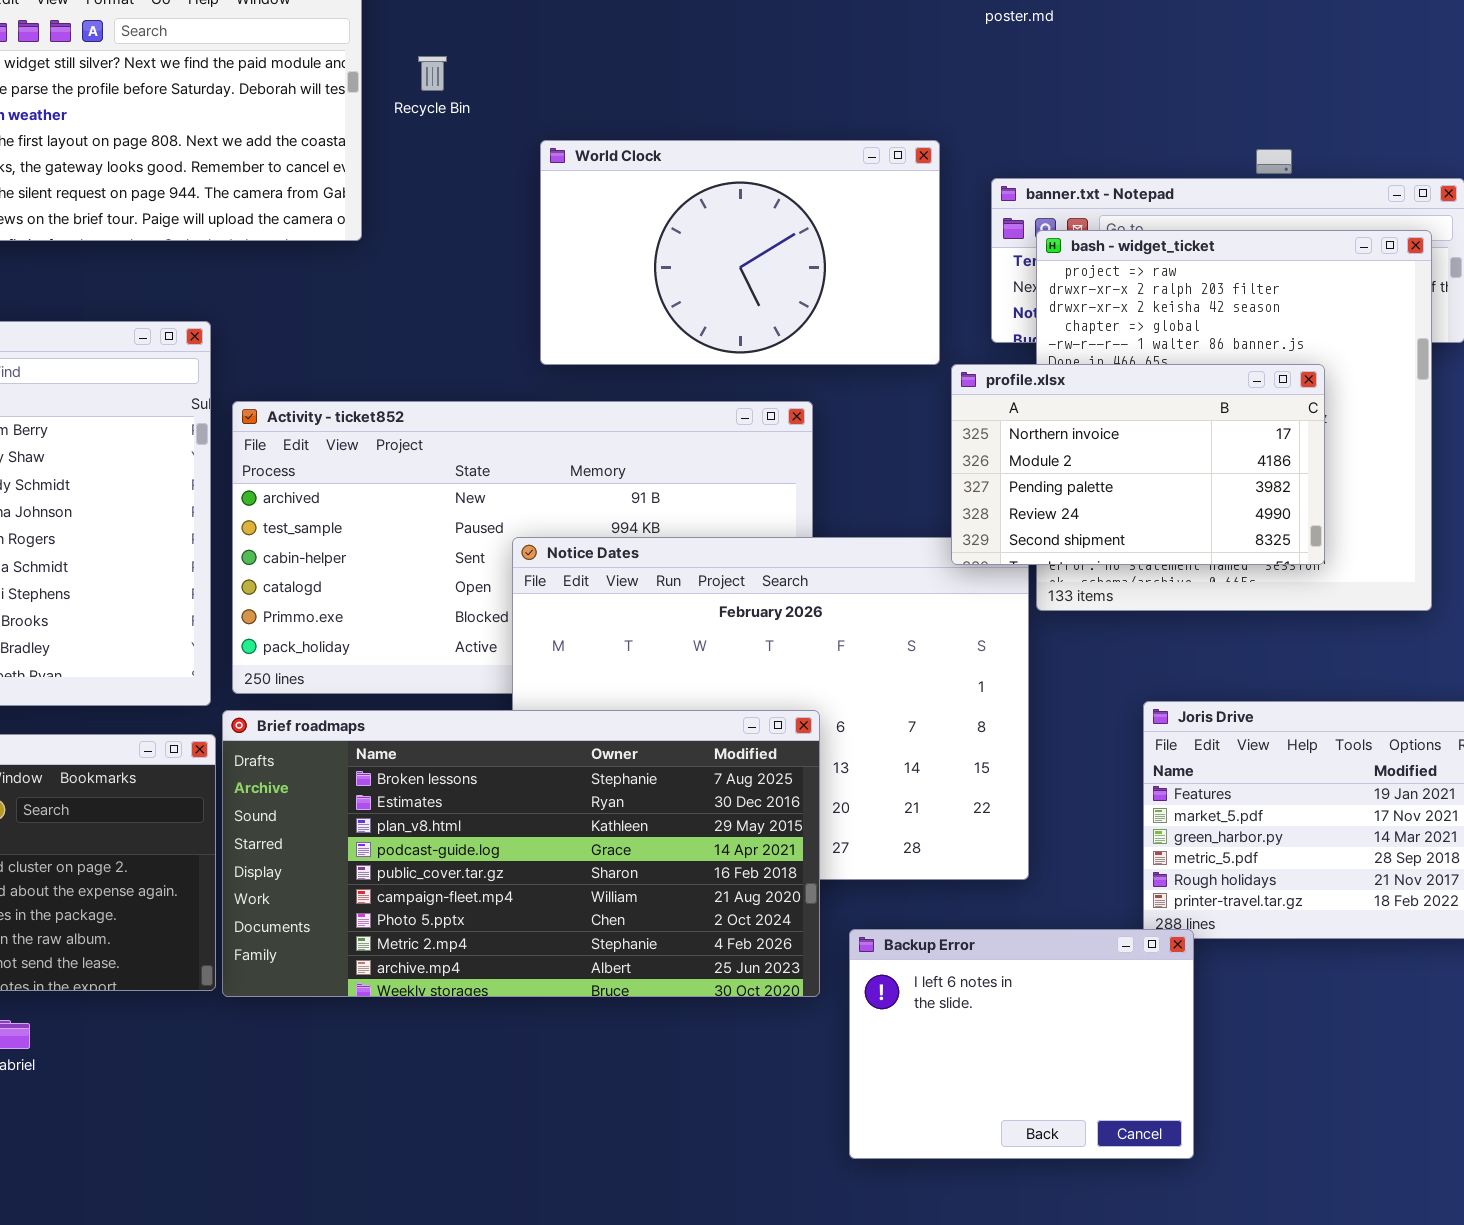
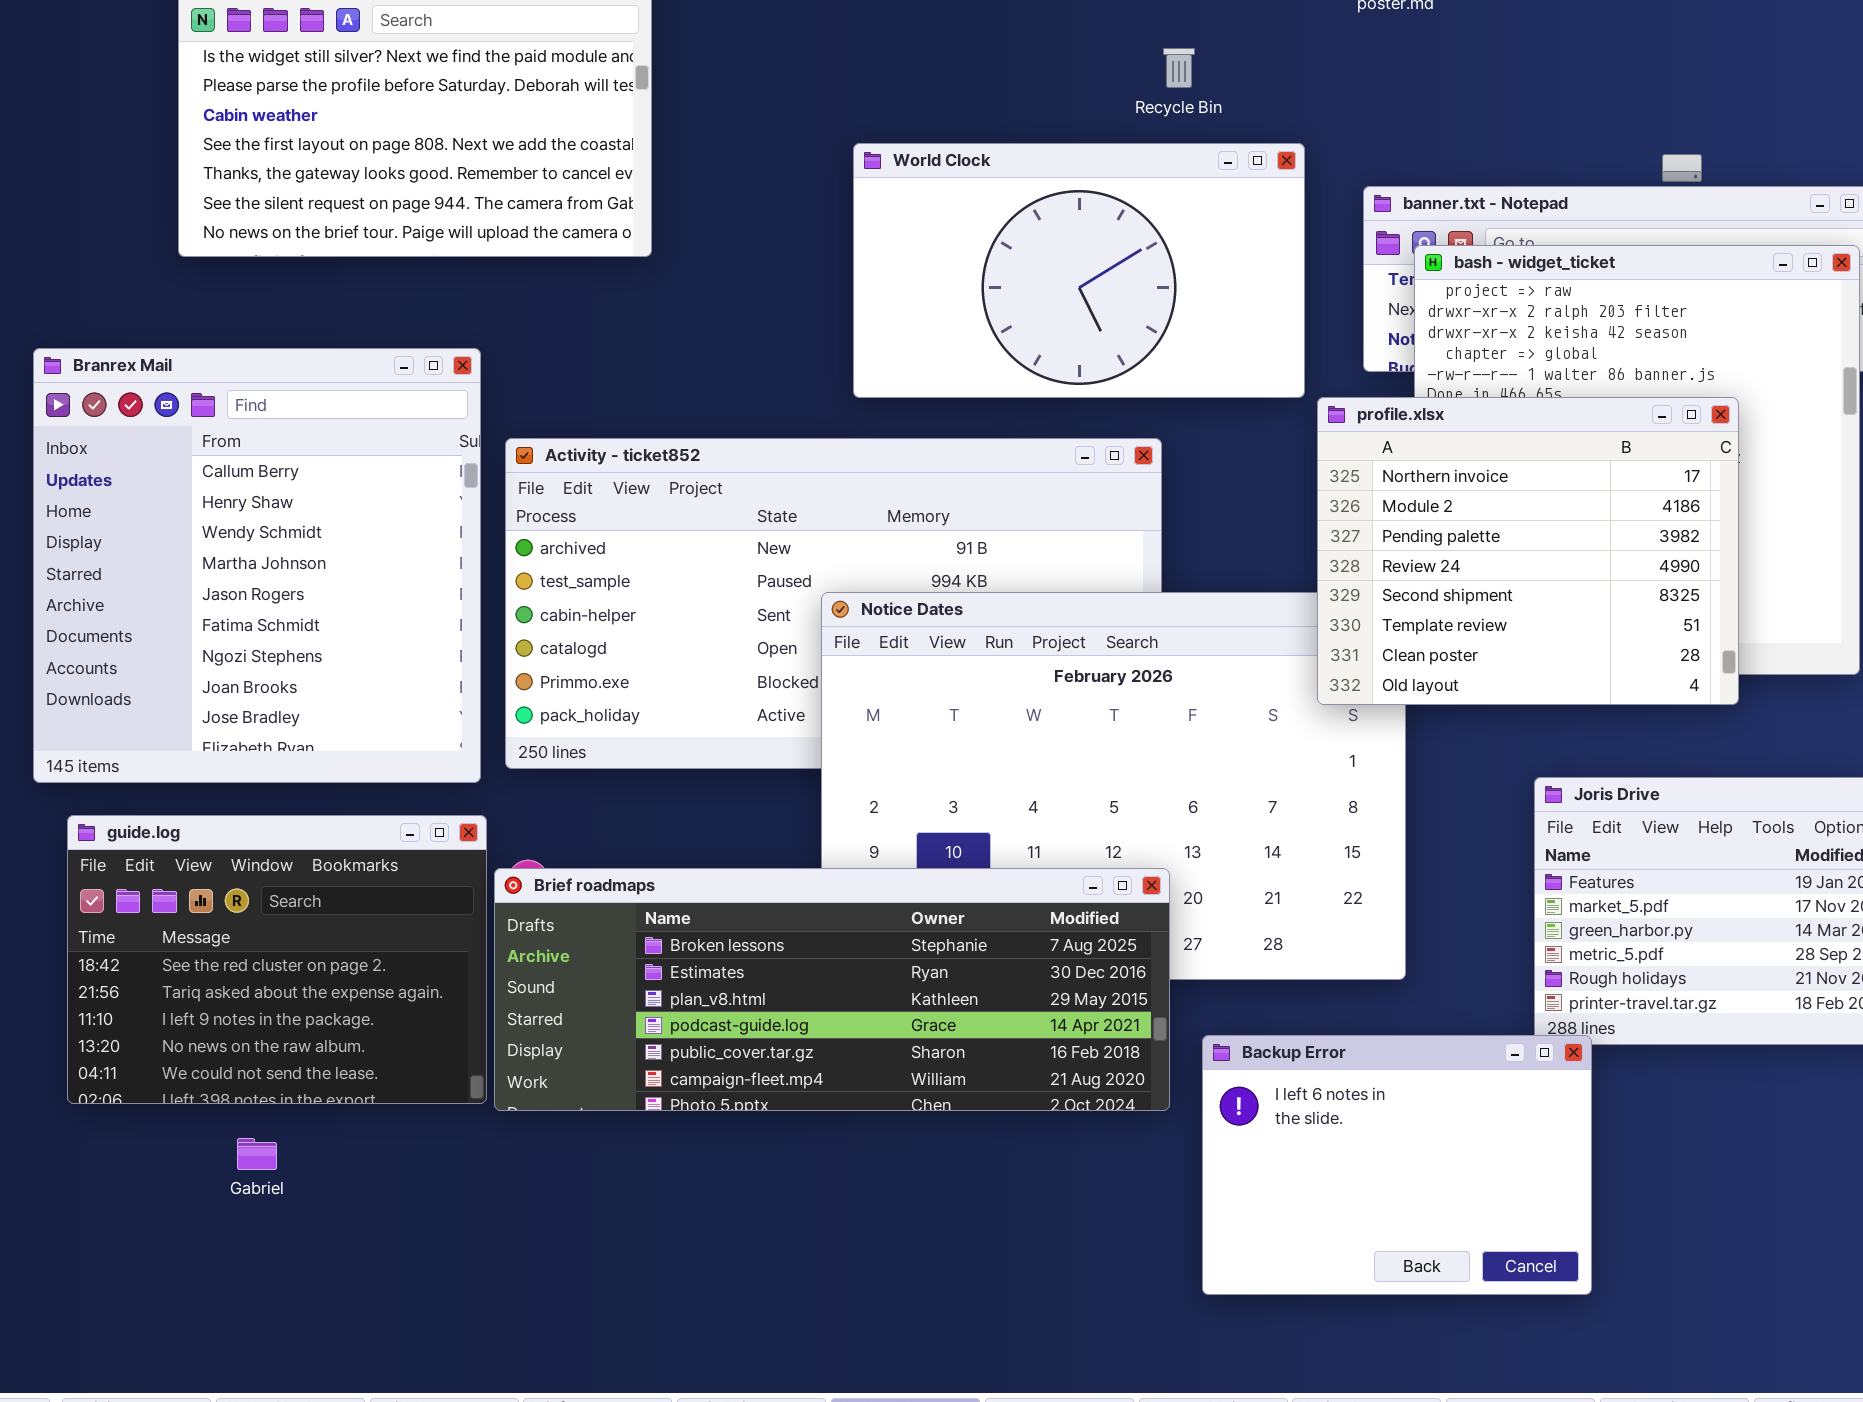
Recycle Bin: [418,56,447,91] -> [1163,48,1195,88], moved
profile.xlsx: [951,364,1325,565] -> [1317,397,1739,705], resized
Brief roadmaps: [222,710,820,997] -> [494,868,1170,1111], resized

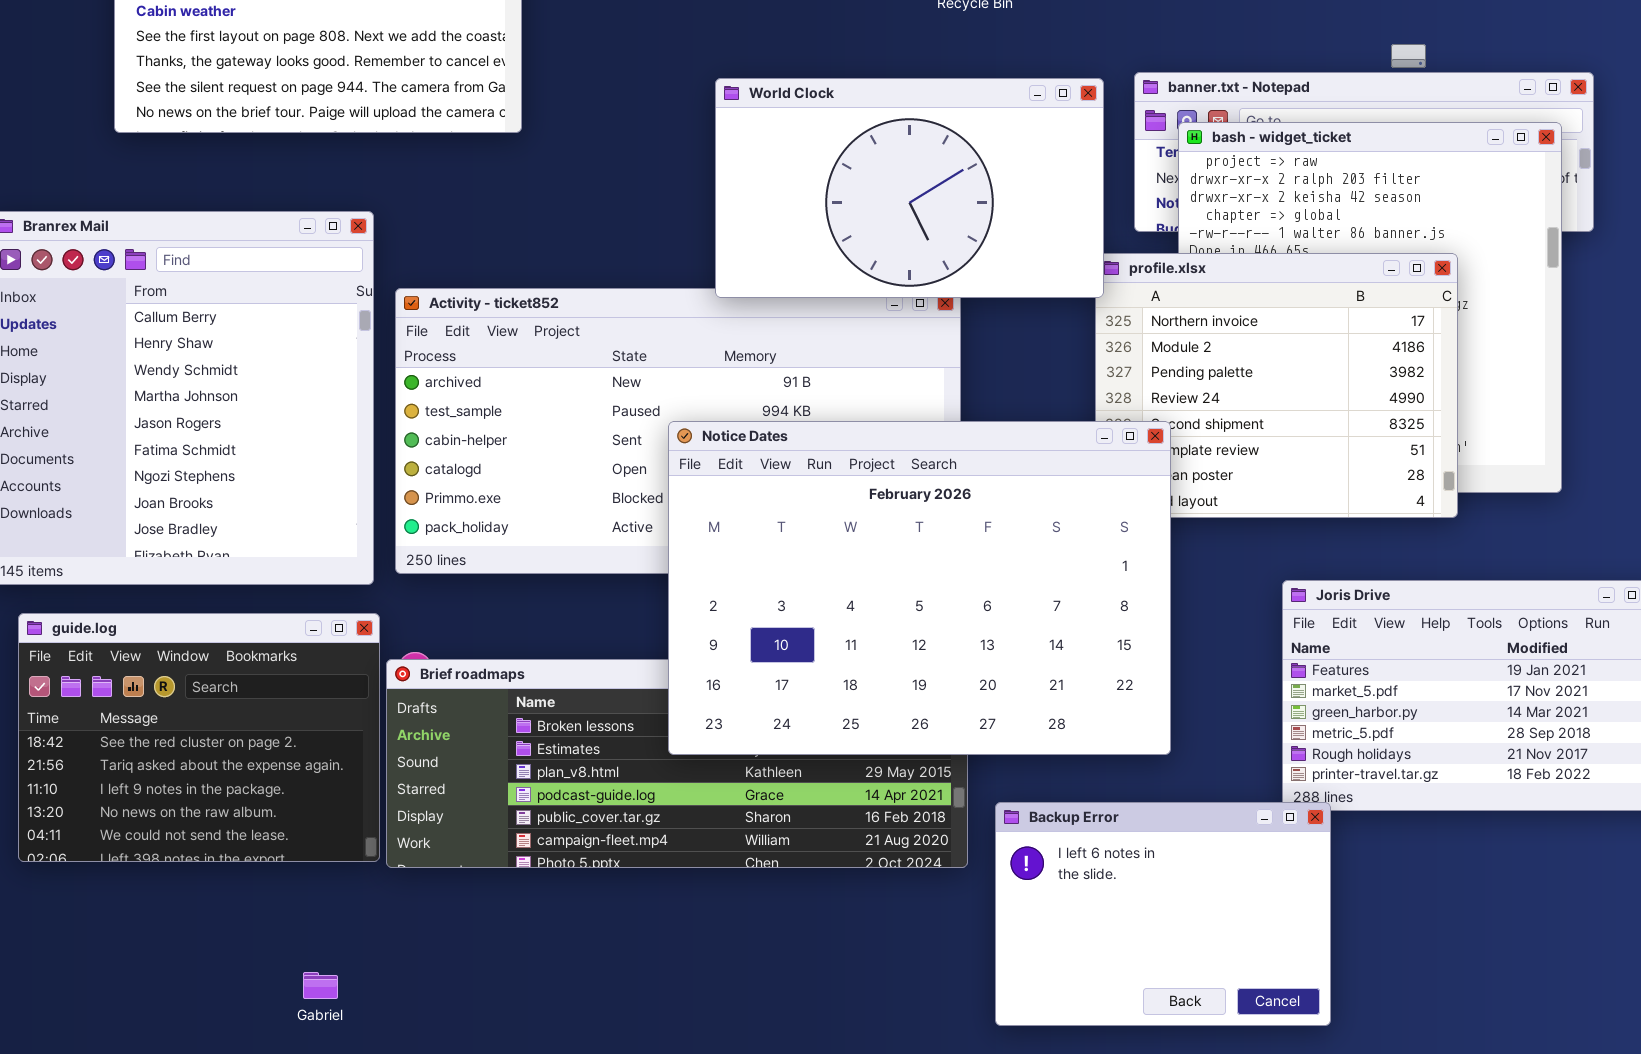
World Clock: [853,143,1305,398] -> [715,78,1104,298], moved
Notice Dates: [821,592,1406,980] -> [668,421,1171,755], raised
Gabriel: [237,1138,277,1170] -> [303,972,338,999], moved

